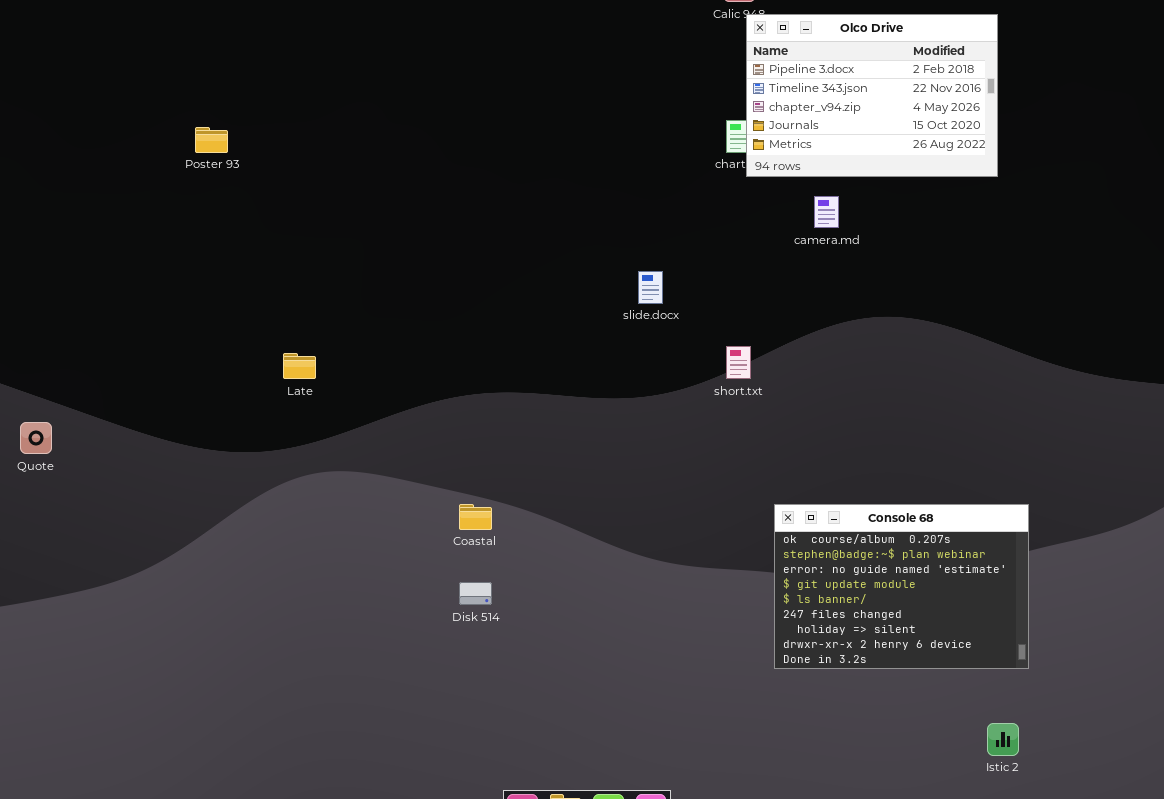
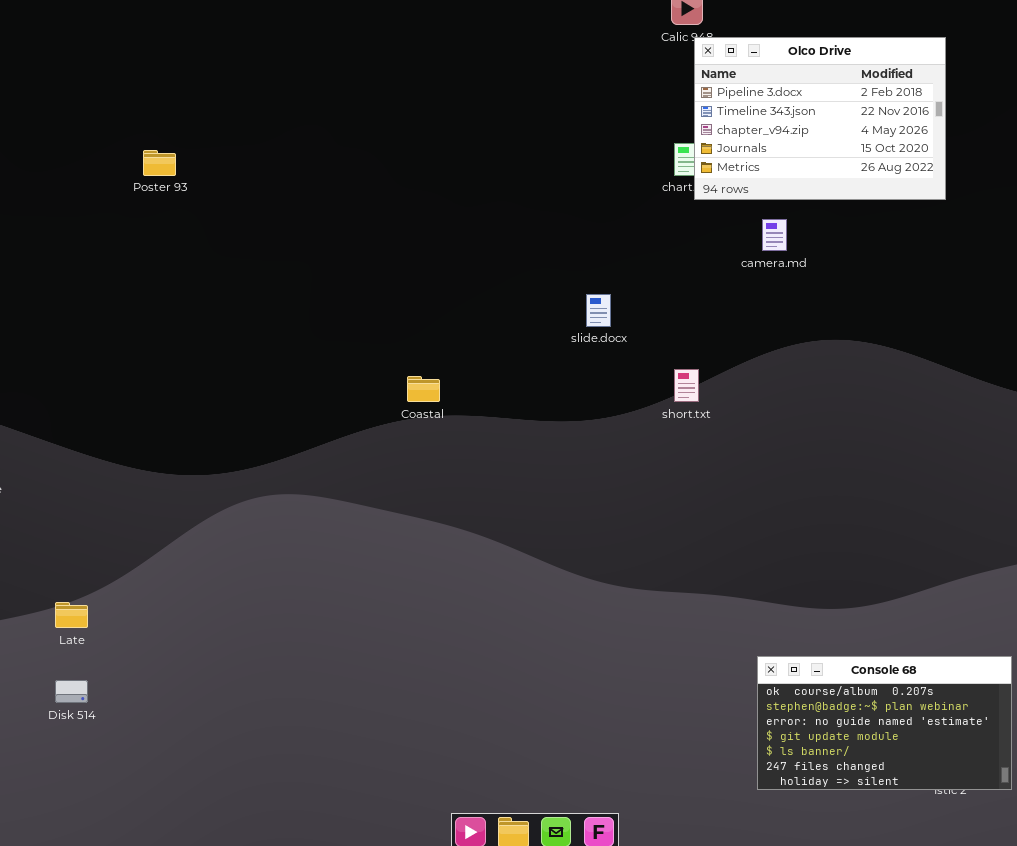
Late: [283,353,316,379] -> [55,602,88,628], moved
Coastal: [459,504,492,530] -> [407,376,440,402], moved
Console 68: [774,504,1029,669] -> [757,656,1012,790], moved, resized
Disk 514: [459,582,492,605] -> [55,680,88,703], moved

